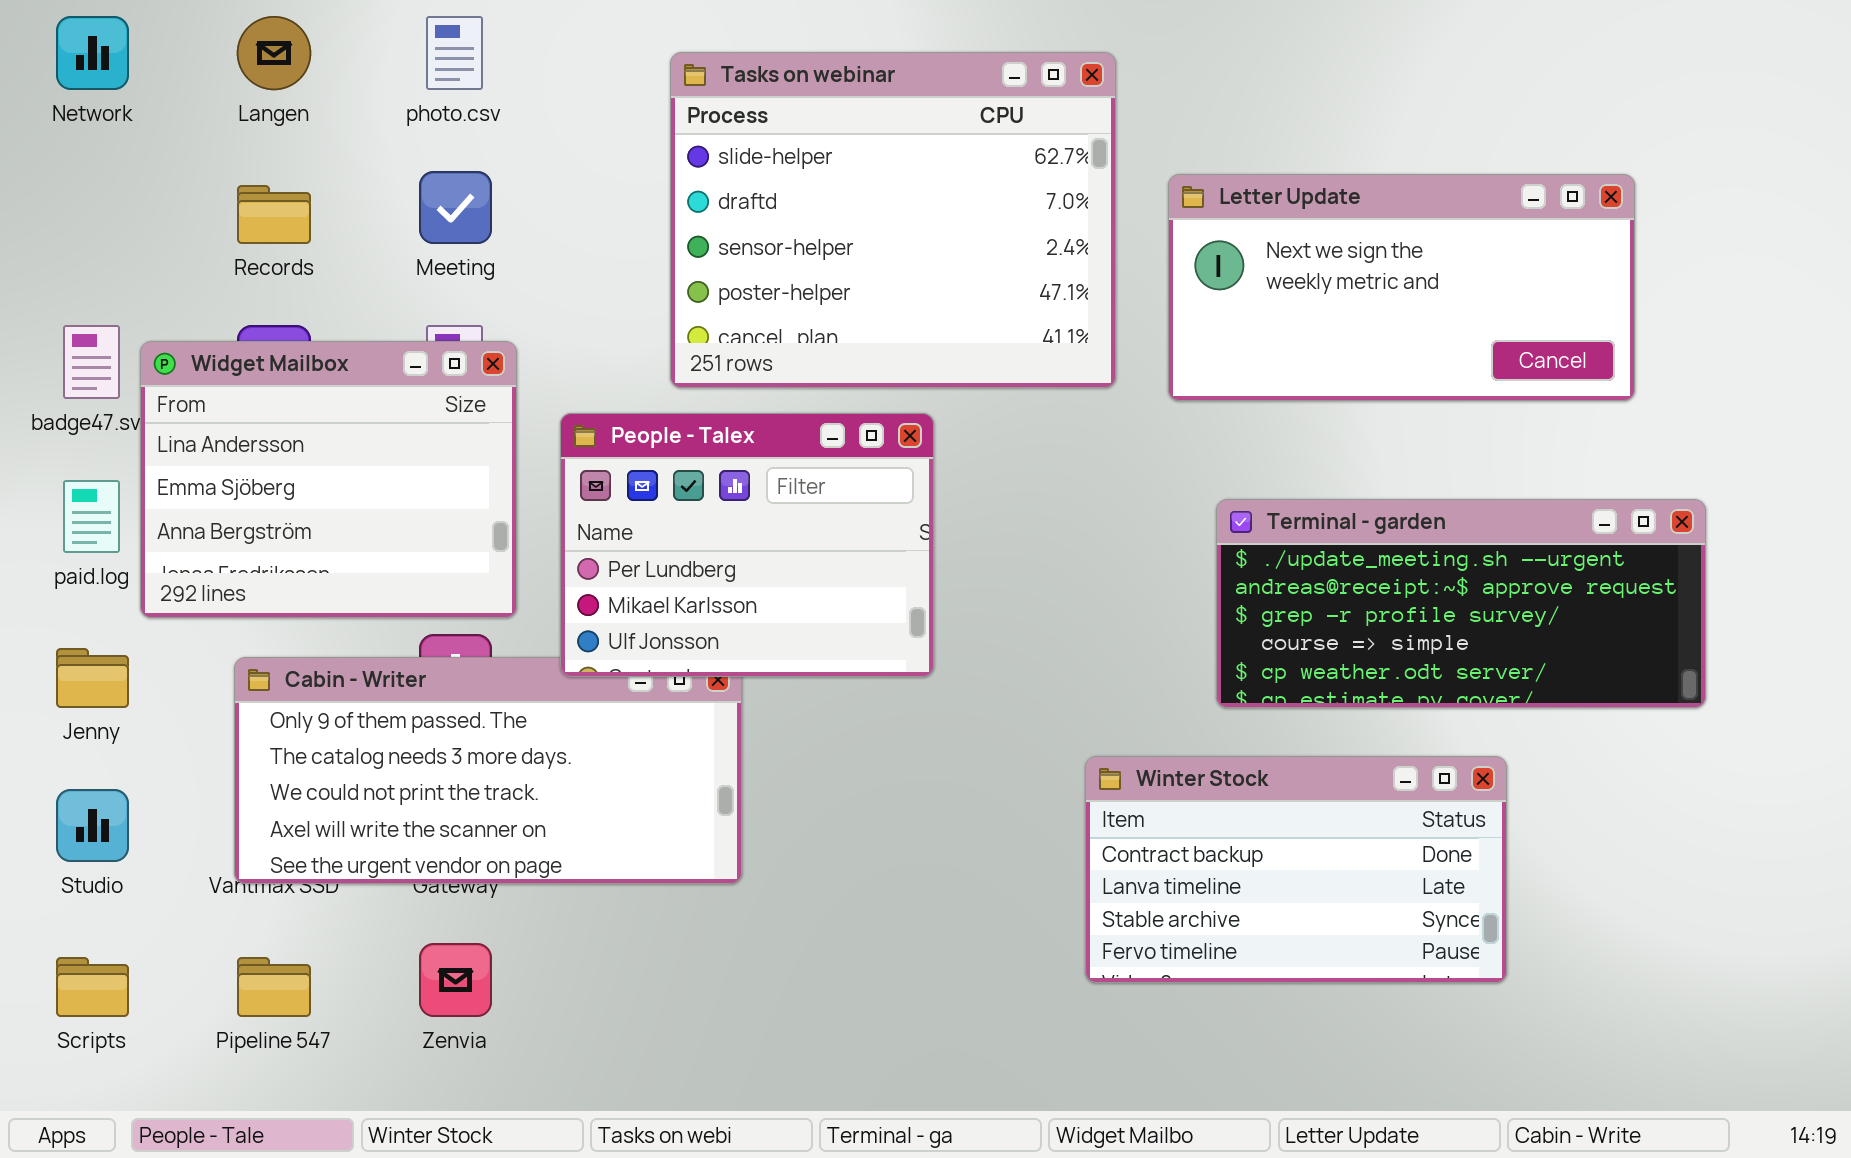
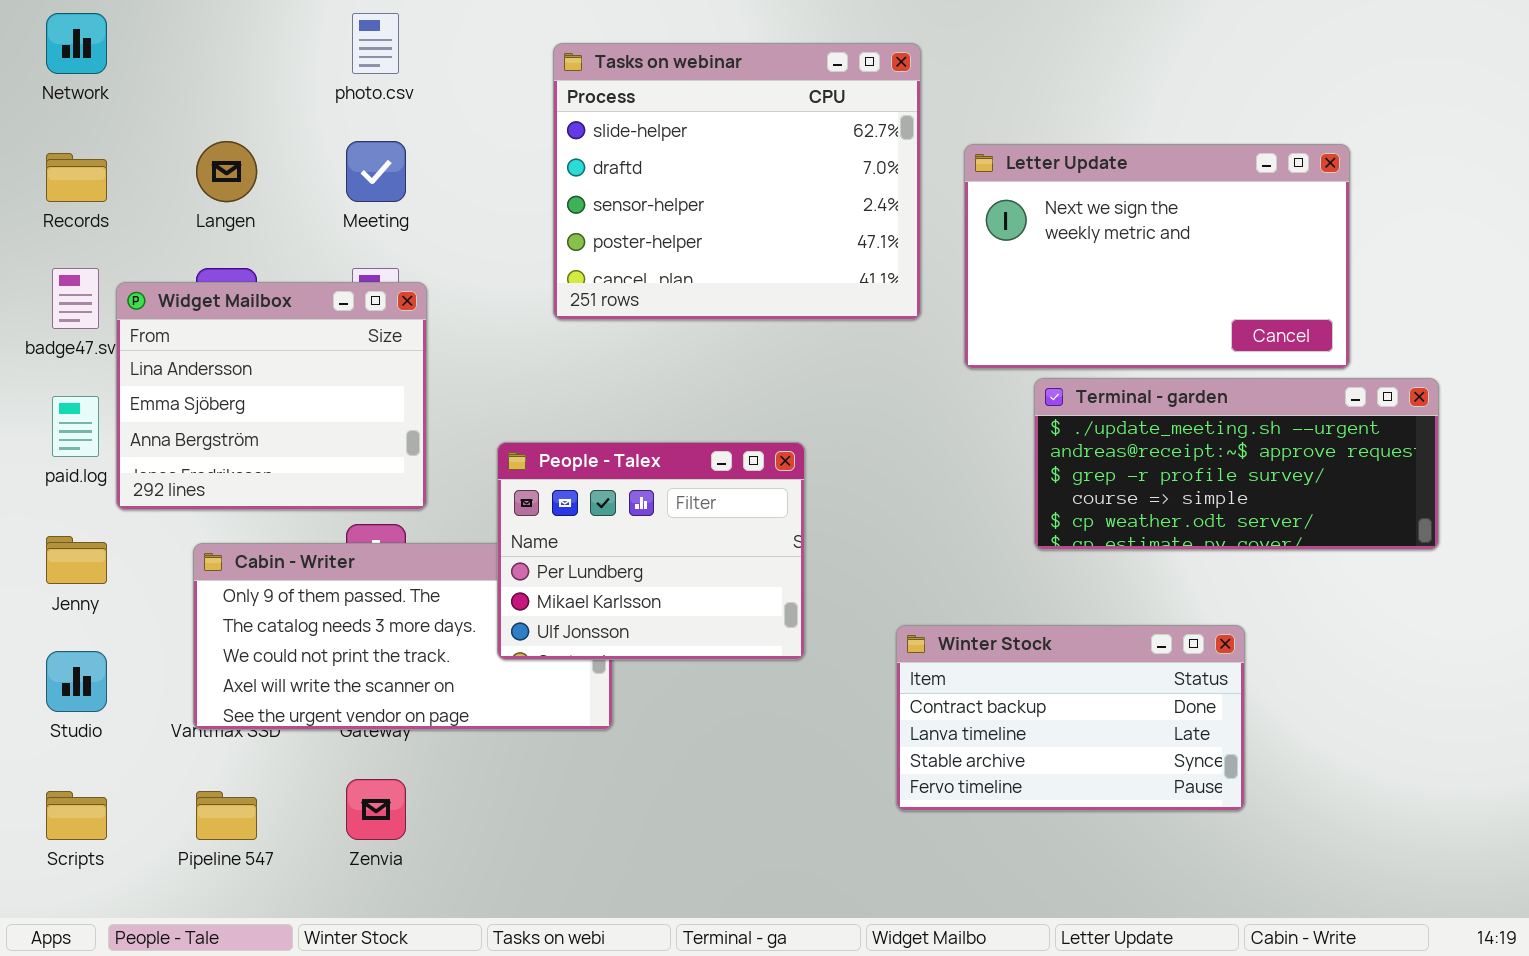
Langen: [237,16,311,90] -> [196,141,257,202], moved
Letter Update: [1168,174,1635,401] -> [964,144,1350,369], resized
Records: [237,185,311,244] -> [46,153,107,202], moved
People - Talex: [560,413,934,677] -> [497,442,805,660], moved
Terminal - garden: [1216,499,1706,708] -> [1034,378,1439,550], moved

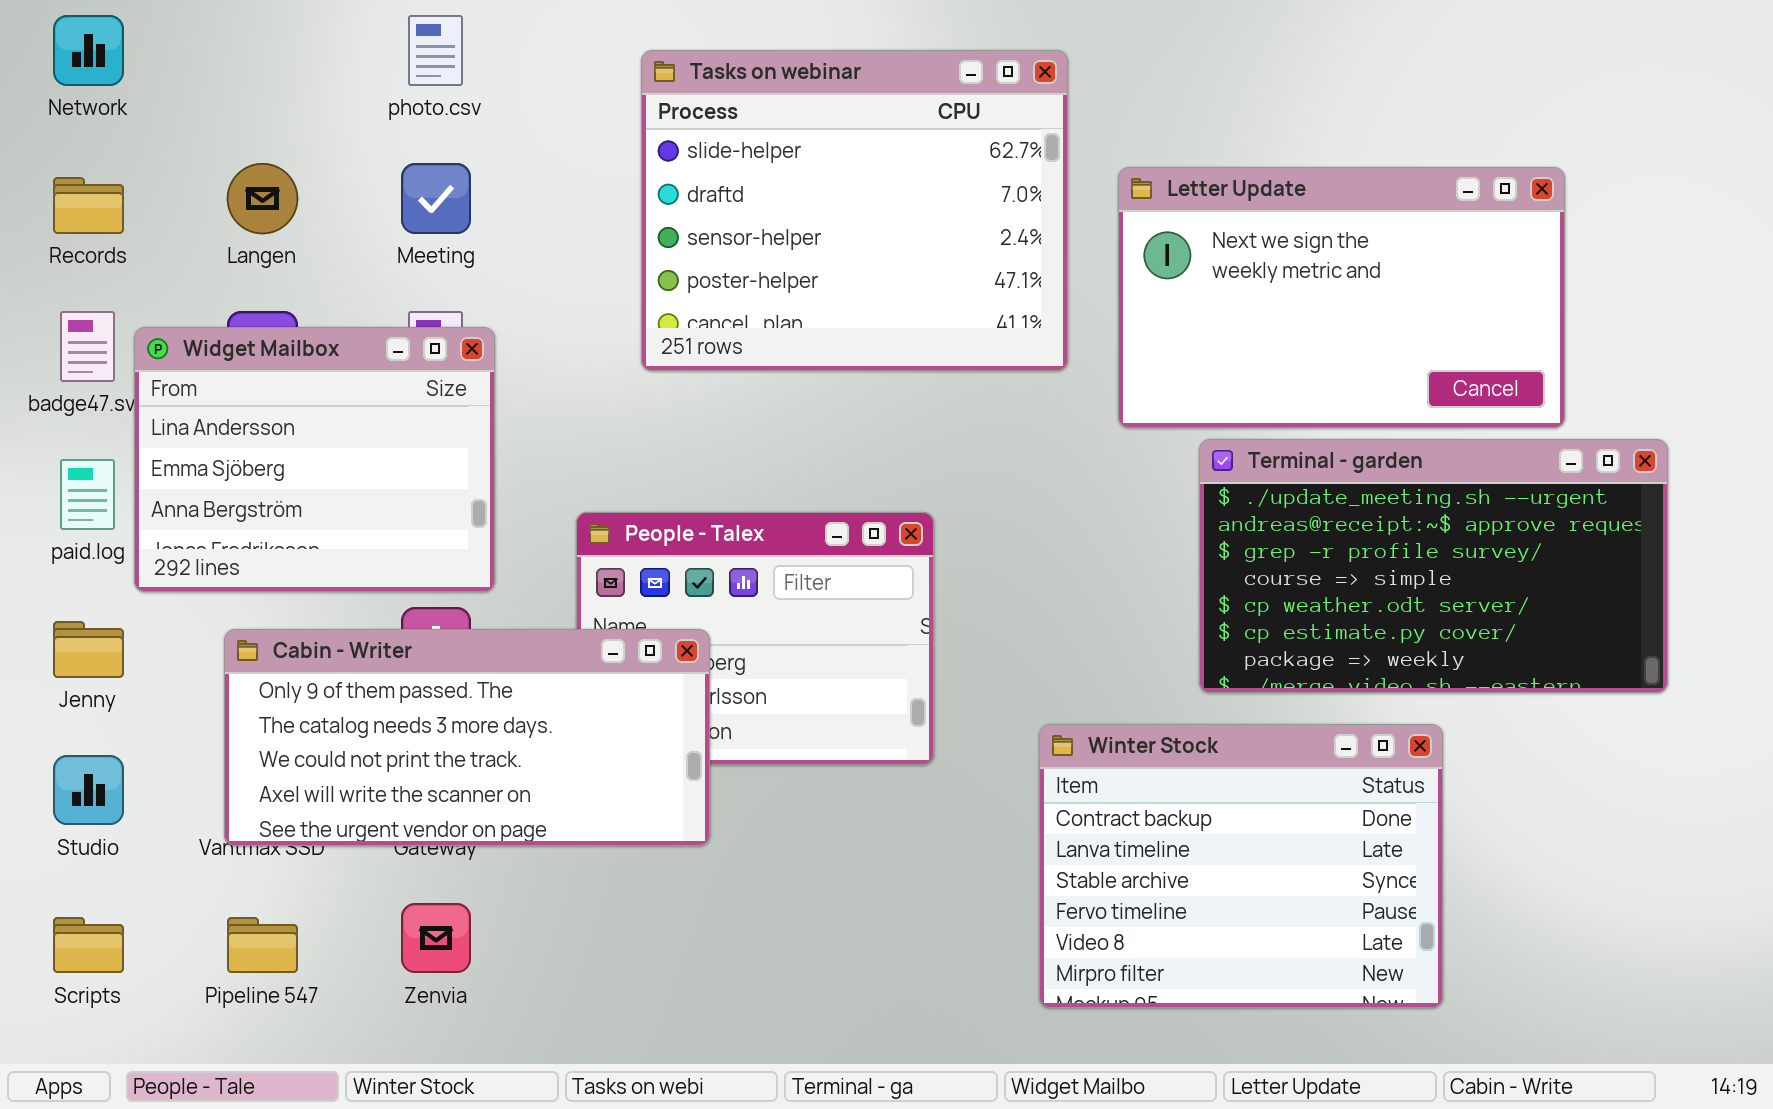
Terminal - garden: [1034,378,1439,550] -> [1199,439,1668,693], resized
Cabin - Writer: [193,543,613,730] -> [224,629,710,846], raised
Winter Stock: [896,625,1245,811] -> [1039,724,1443,1008], resized

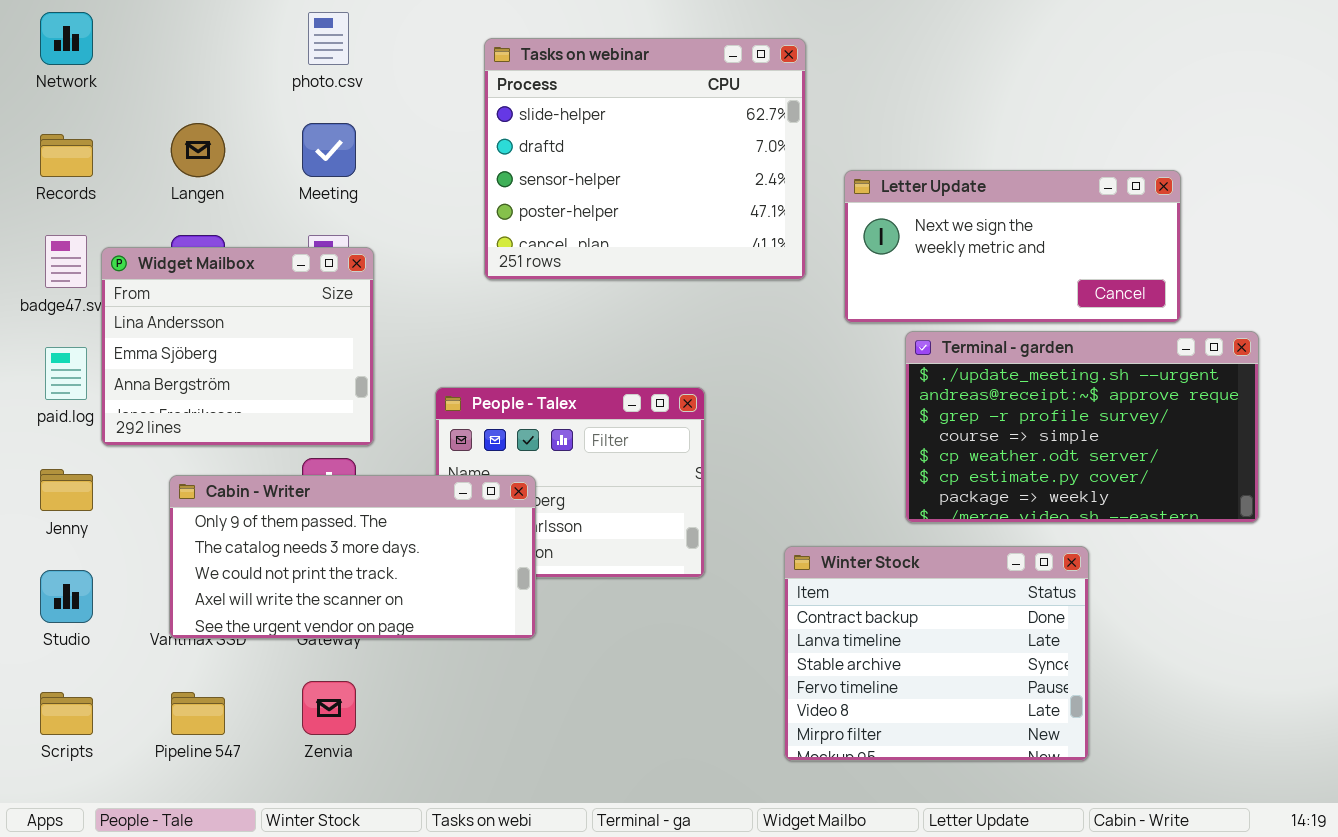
Letter Update: [1118,167,1565,428] -> [844,170,1181,323], resized

